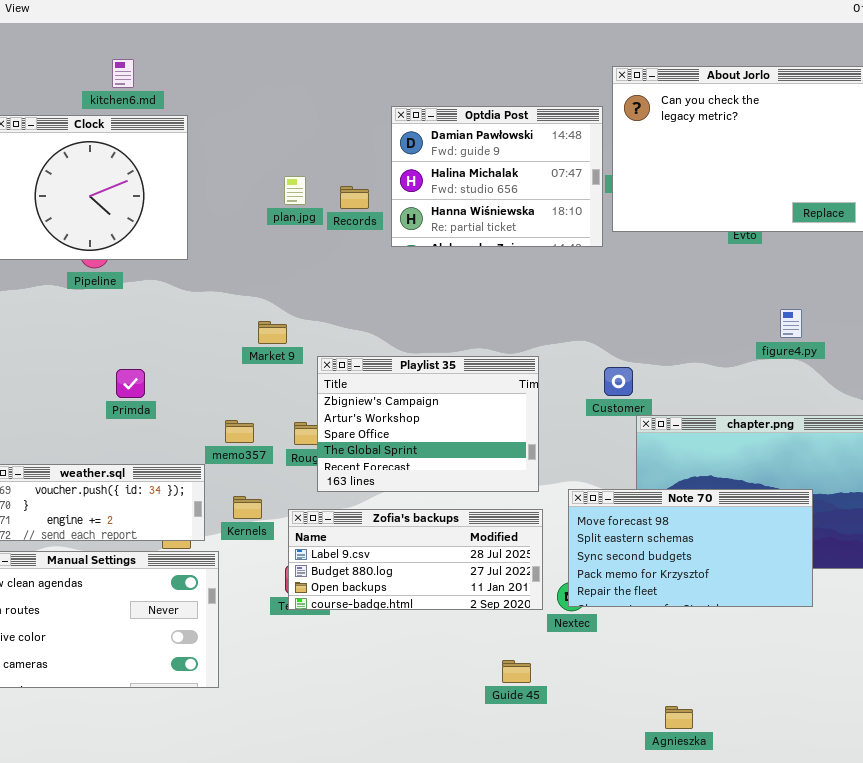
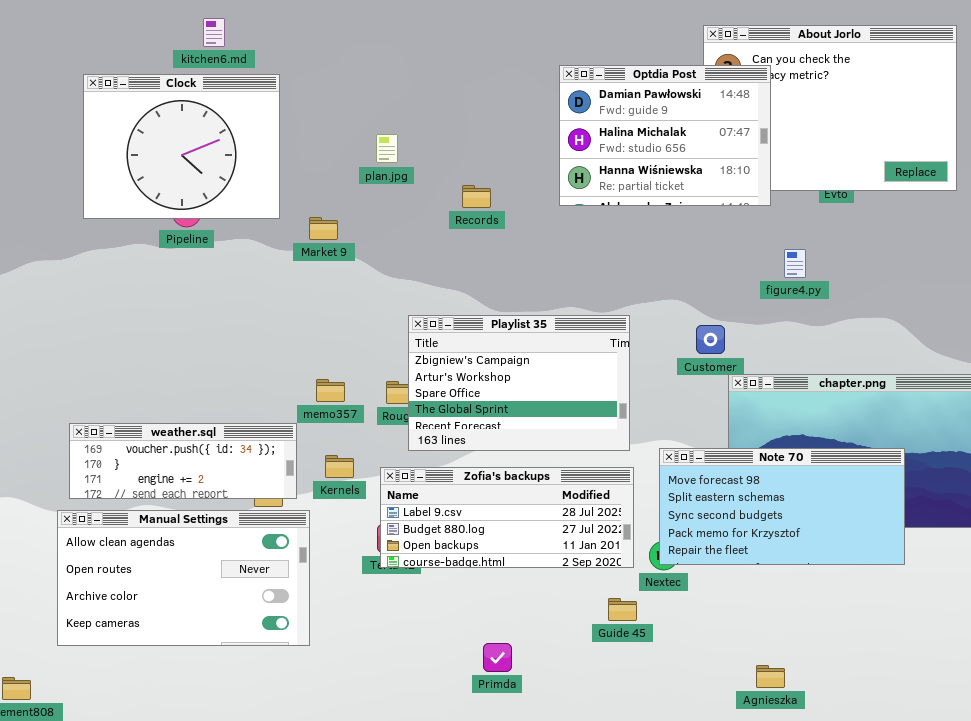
Optdia Post: [391,106,603,247] -> [559,65,771,206], moved
Records: [340,186,369,209] -> [462,185,491,208], moved
figure4.py: [780,309,802,338] -> [784,249,806,278], moved
Market 9: [258,321,287,344] -> [309,217,338,240], moved
Primda: [116,369,145,398] -> [483,643,512,672], moved
Guide 45: [502,660,531,683] -> [608,598,637,621], moved

